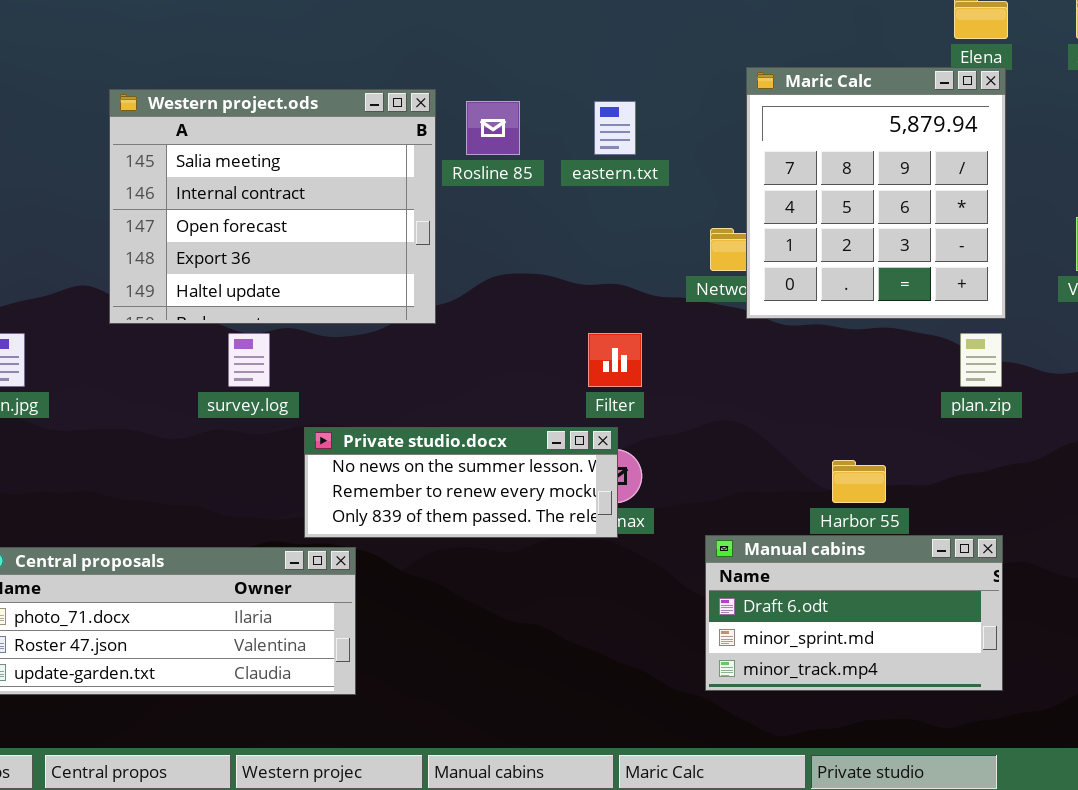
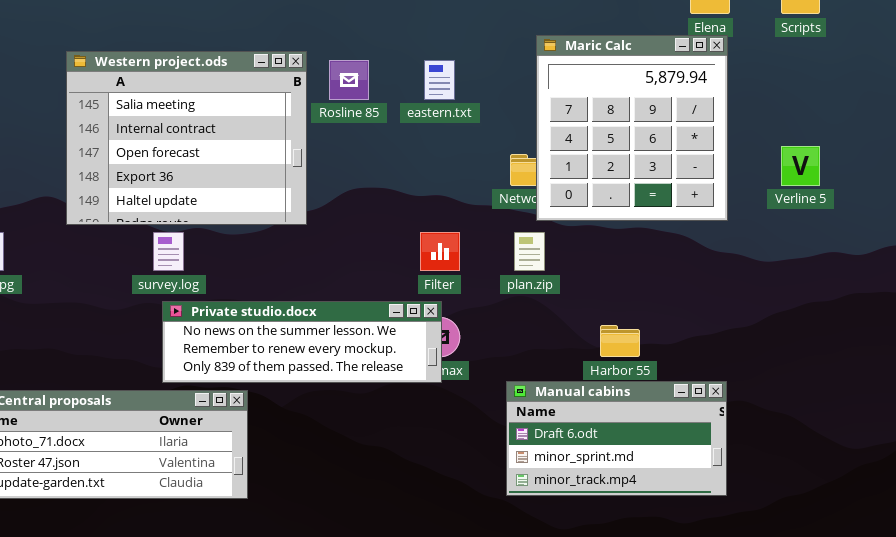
plan.zip: [960,333,1002,387] -> [514,232,545,271], moved
Private studio.docx: [304,427,618,538] -> [162,301,442,383], resized

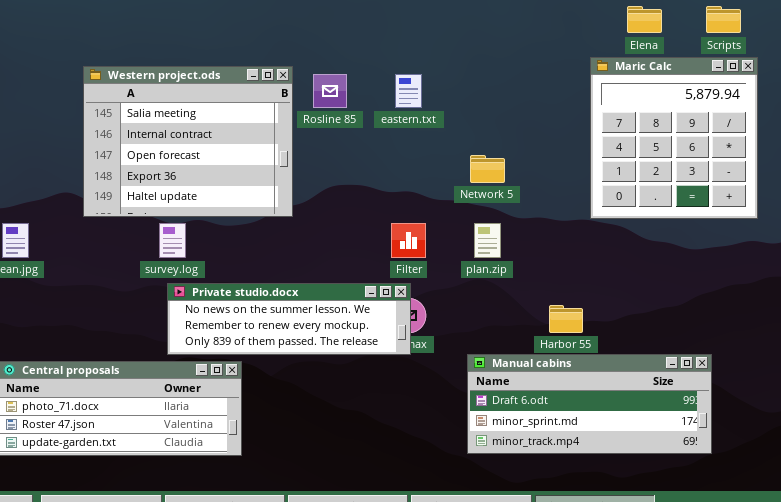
Maric Calc: [536,35,728,221] -> [590,57,758,219], moved
Manual cabins: [506,381,727,496] -> [467,354,712,454], resized

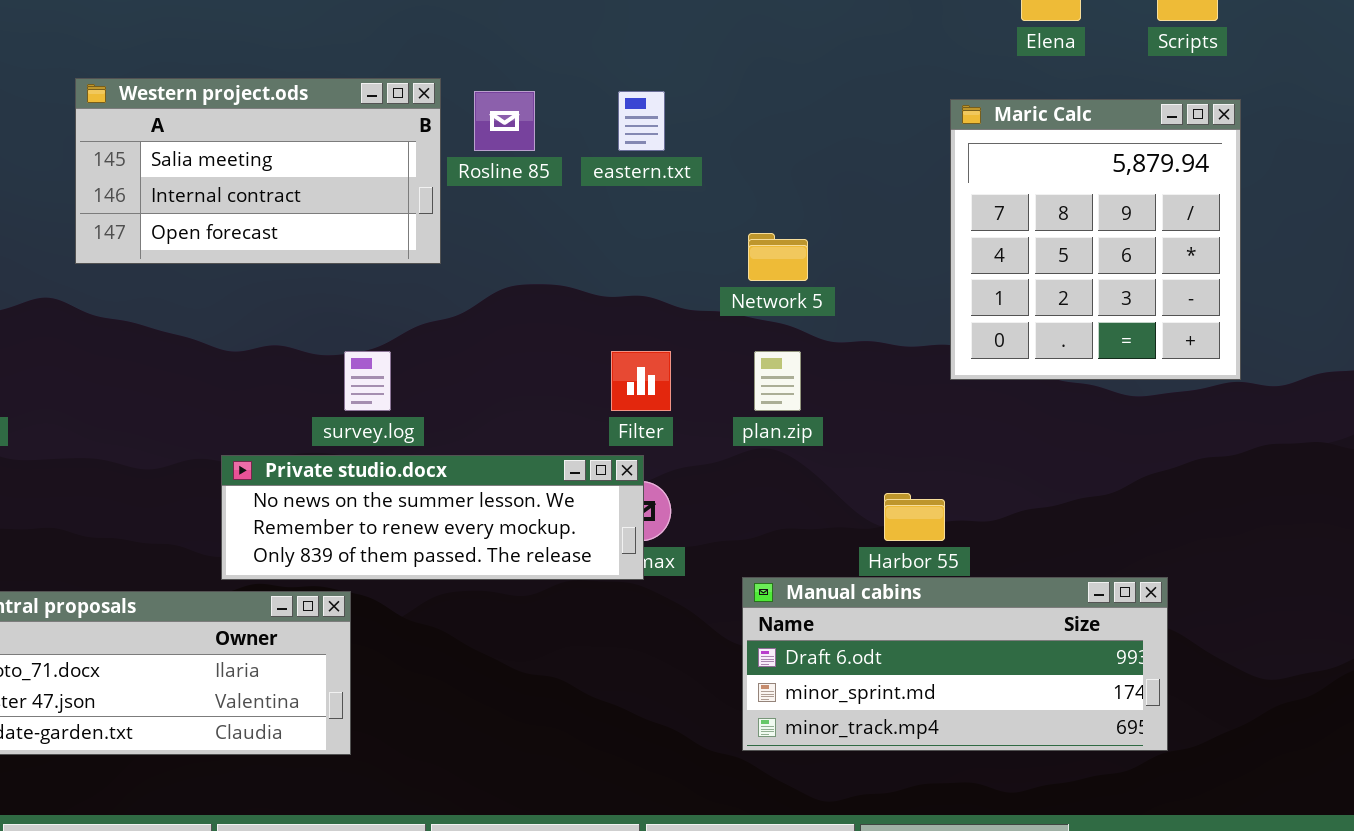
Maric Calc: [590,57,758,219] -> [950,99,1241,380], moved
Western project.ods: [83,66,293,217] -> [75,78,441,264], resized
survey.log: [159,223,186,258] -> [344,351,391,411], moved

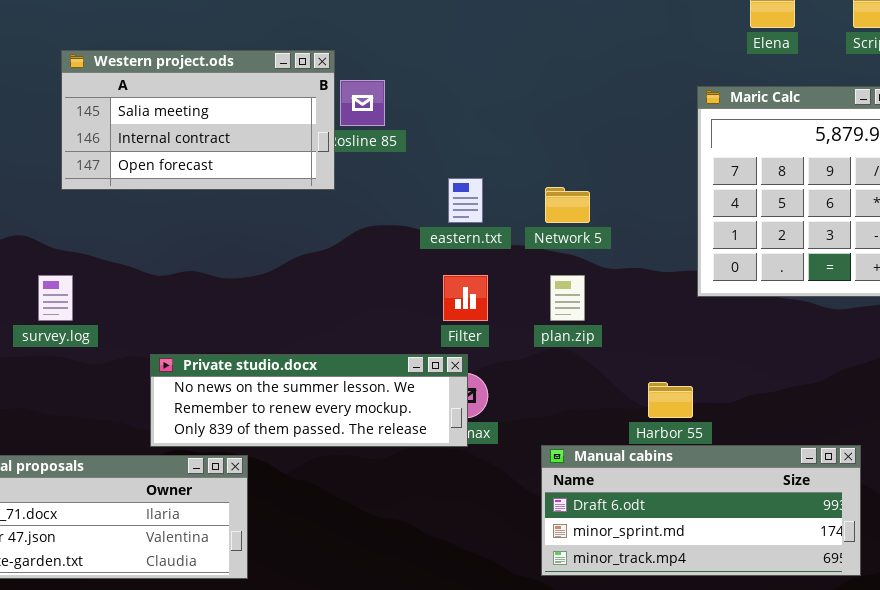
Western project.ods: [75,78,441,264] -> [61,50,335,190], moved
eastern.txt: [618,91,665,151] -> [448,178,483,223], moved
survey.log: [344,351,391,411] -> [38,275,73,321], moved

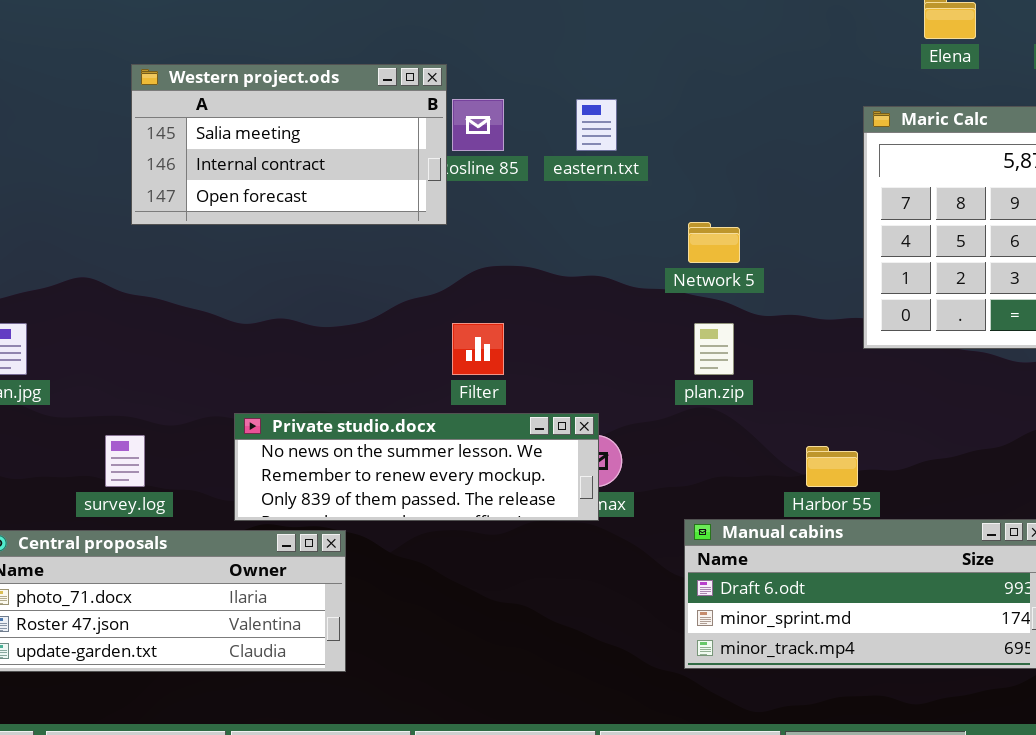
eastern.txt: [448,178,483,223] -> [576,99,617,151], moved
survey.log: [38,275,73,321] -> [105,435,145,487], moved
Filter: [443,275,488,321] -> [452,323,504,375], moved

